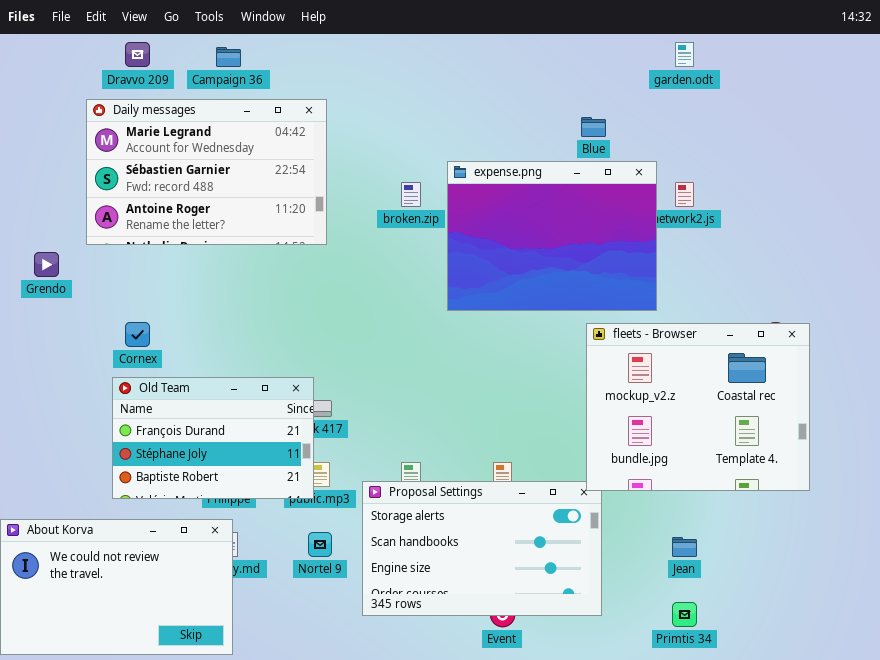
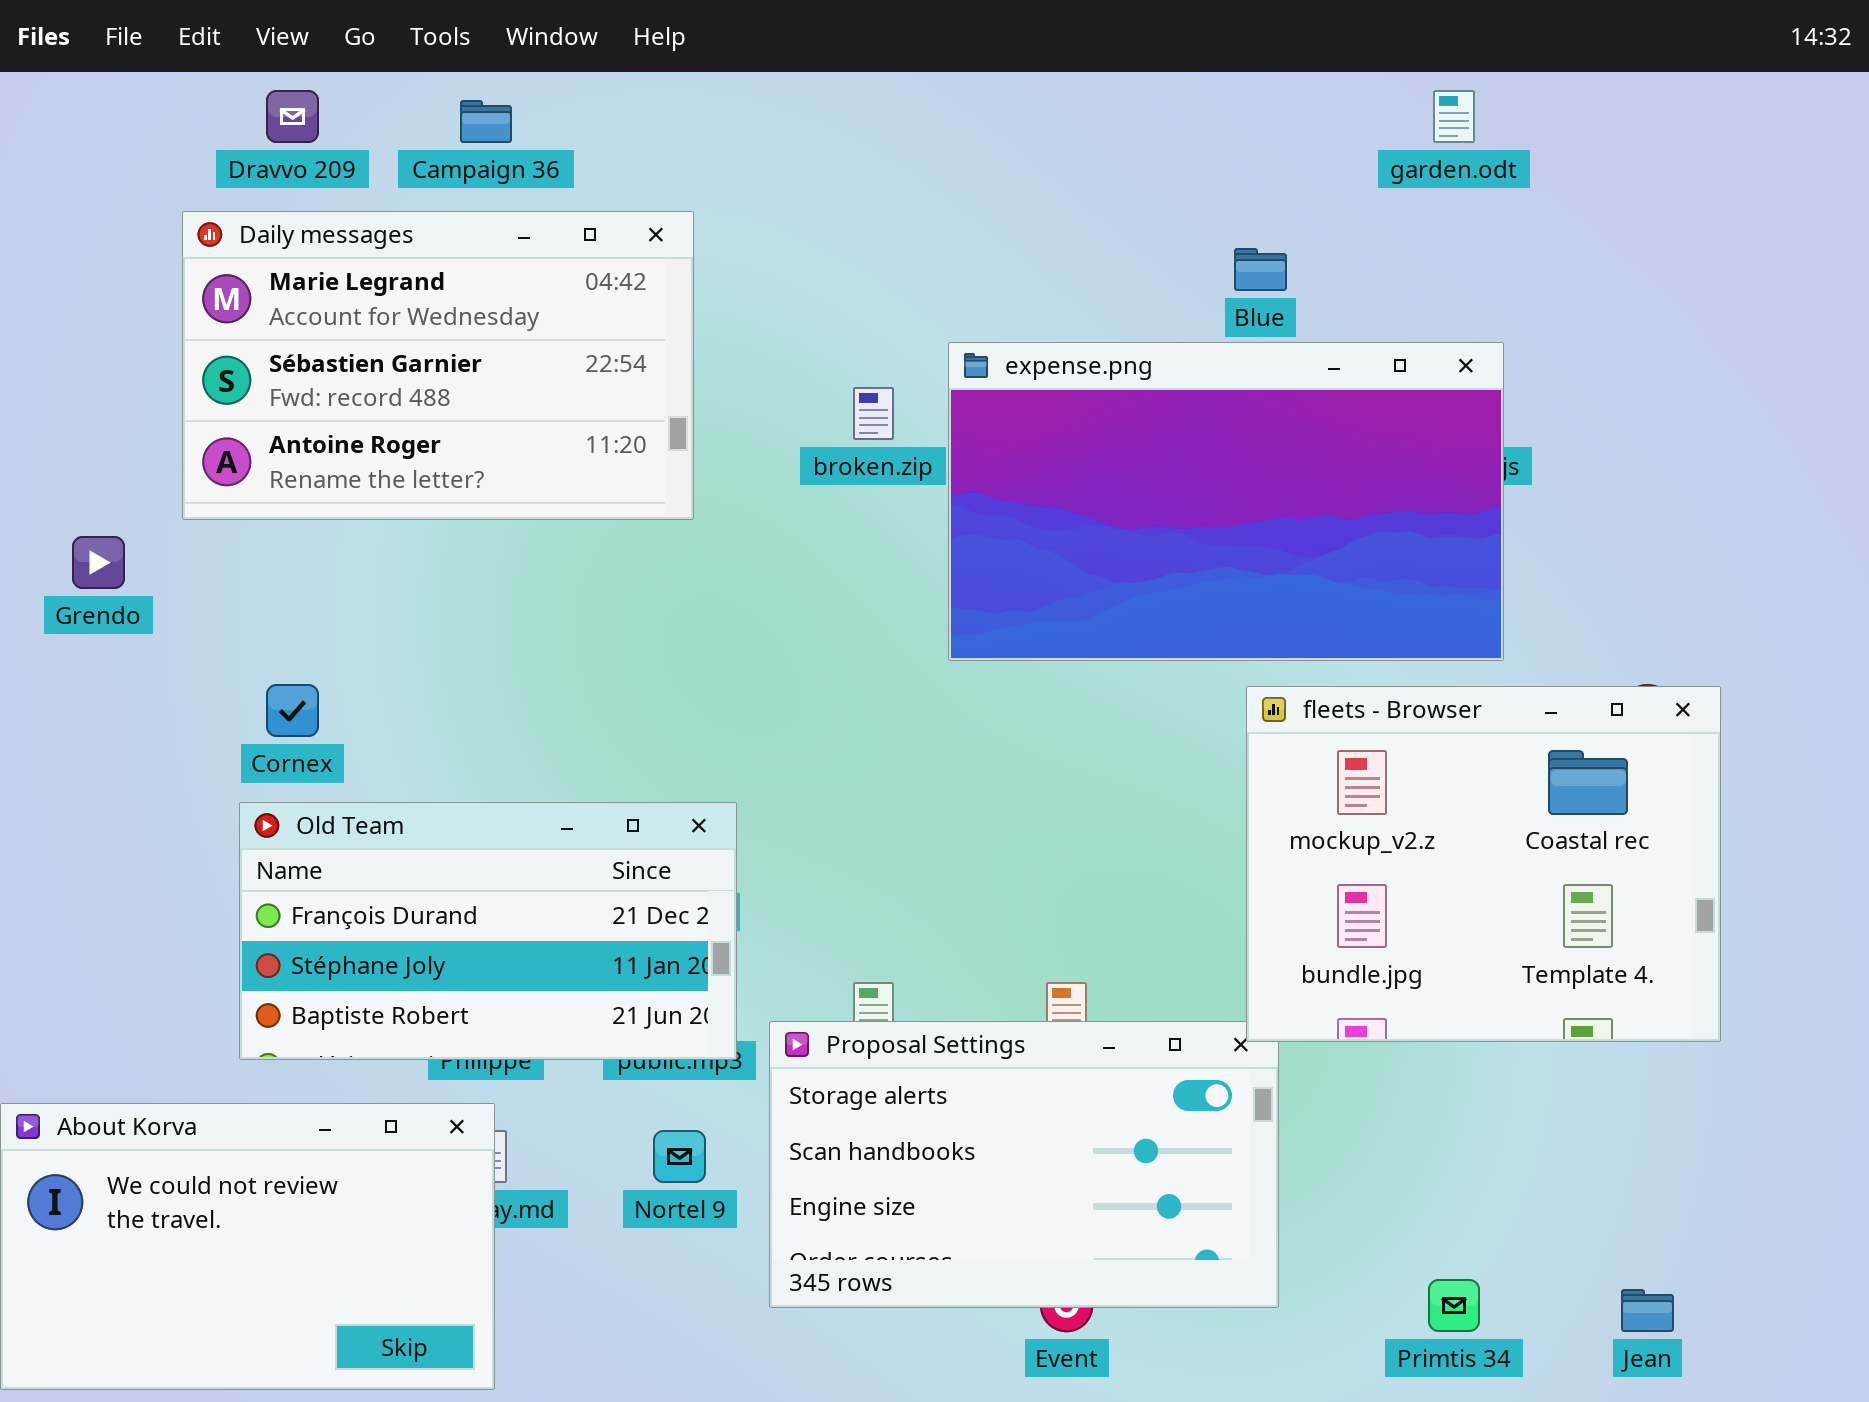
expense.png: [447,161,657,311] -> [948,342,1504,661], resized
Old Team: [112,377,314,499] -> [239,802,737,1060], resized
Jean: [672,537,697,557] -> [1621,1289,1674,1332], moved

